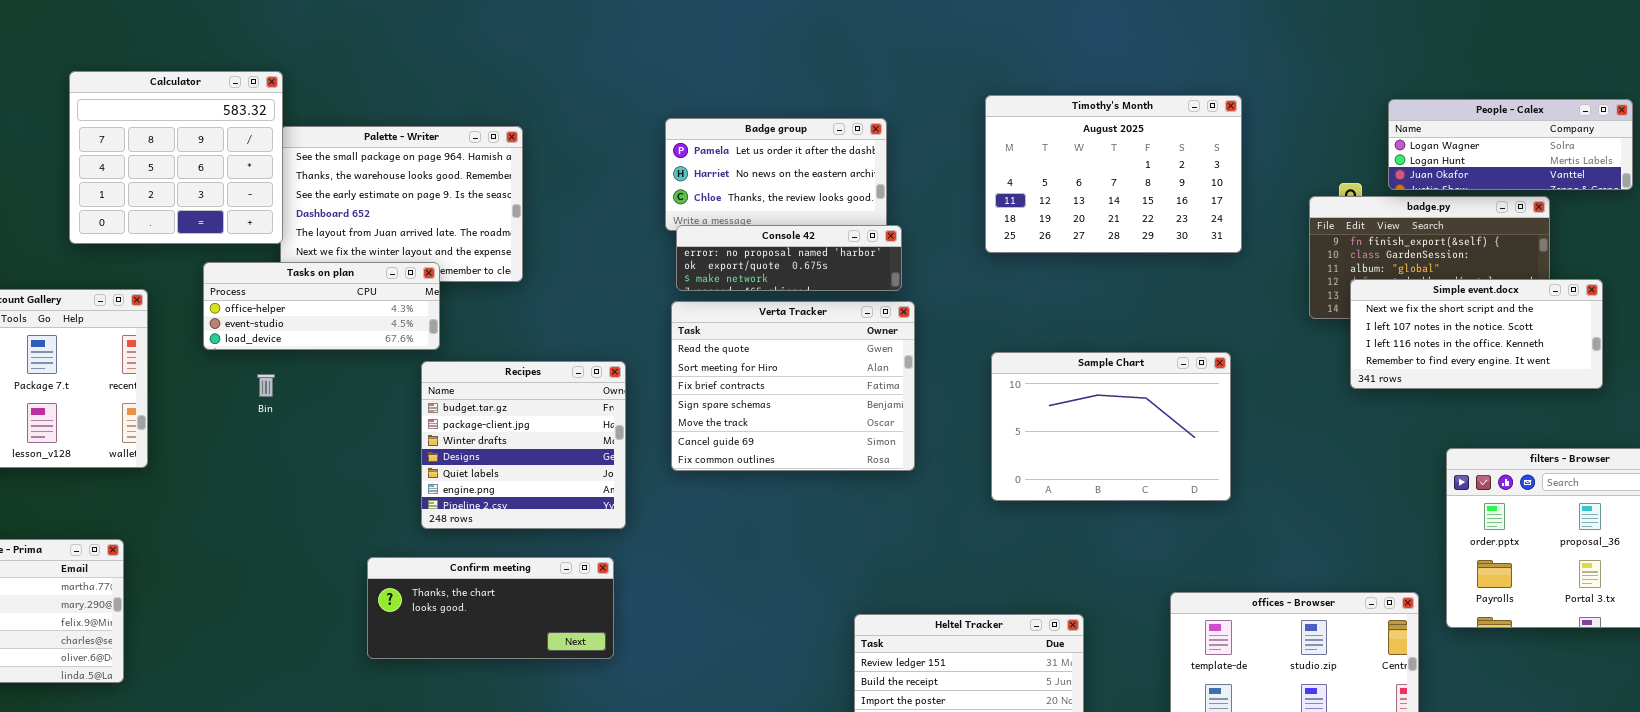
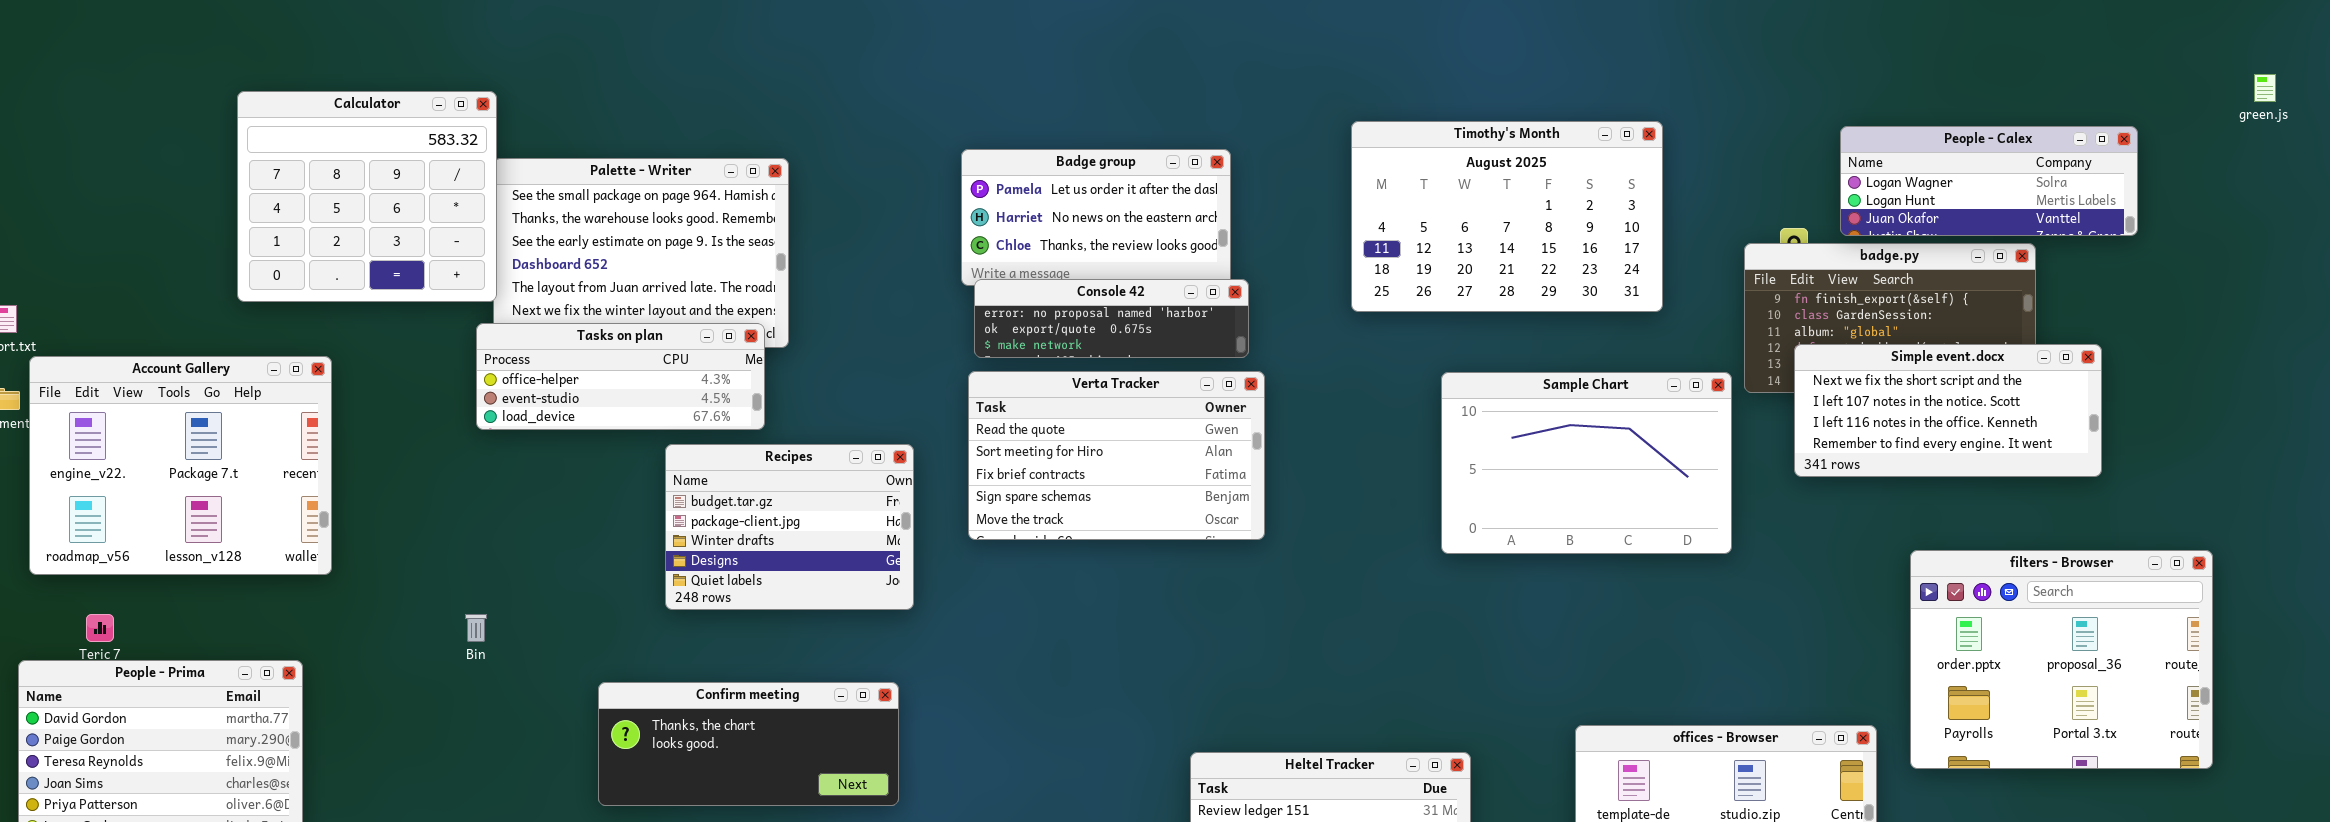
Tasks on plan: [203,262,440,350] -> [476,323,765,430], moved
Verta Tracker: [671,301,915,471] -> [968,371,1265,540], resized
Sample Chart: [991,352,1231,501] -> [1441,372,1732,554], moved
Recipes: [421,361,626,529] -> [665,444,914,610], resized
Bin: [257,374,275,397] -> [465,614,487,642], moved

